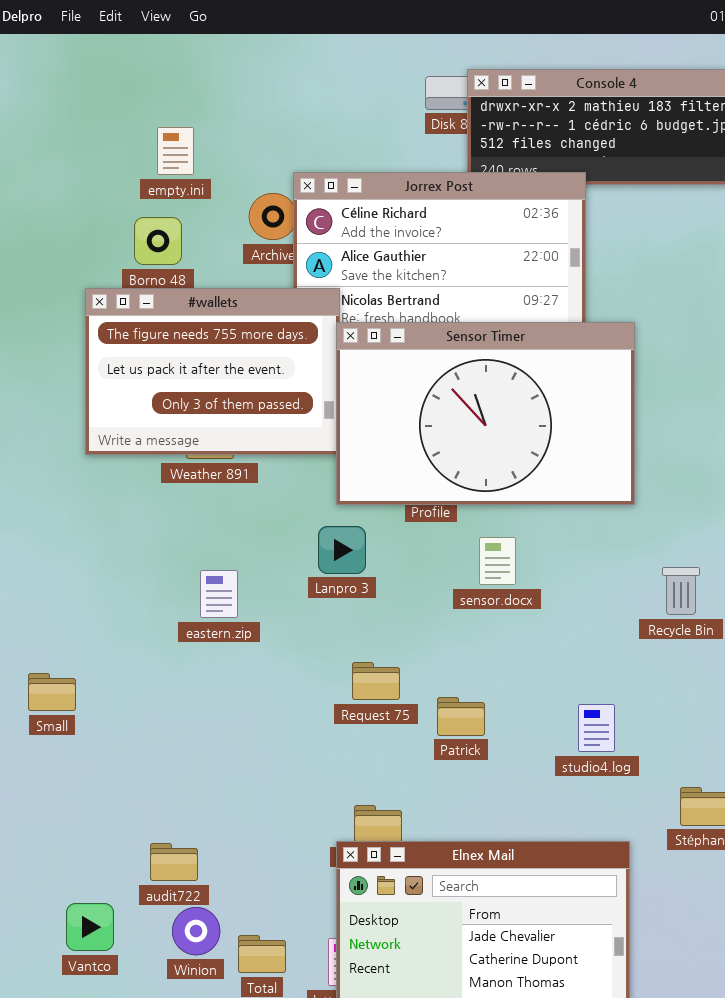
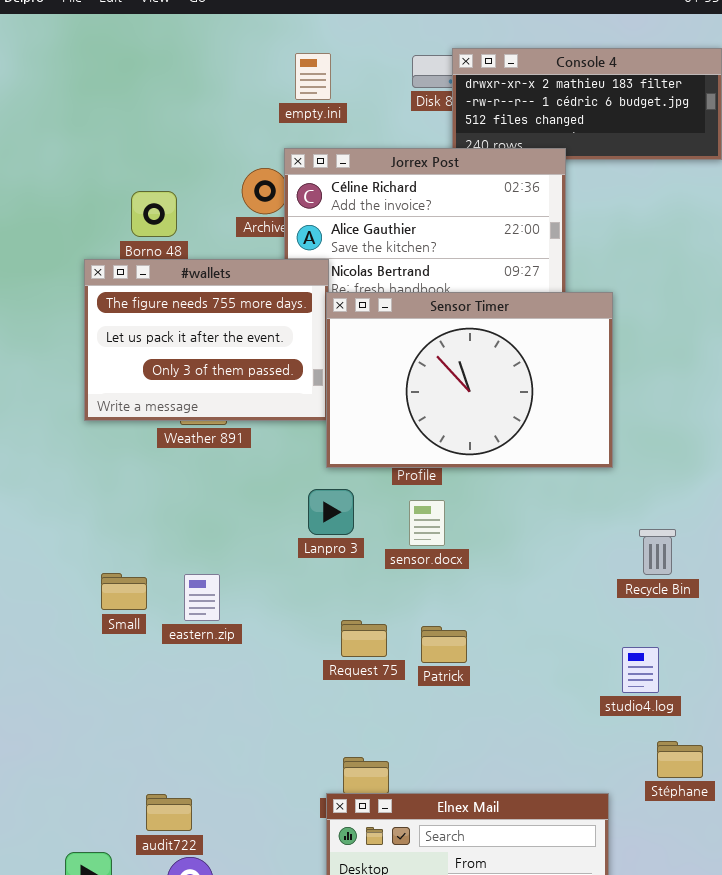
empty.ini: [157,127,194,175] -> [295,53,331,100], moved
sensor.docx: [479,537,516,585] -> [409,500,445,546], moved
eastern.zip: [200,570,238,618] -> [184,574,220,621], moved
Small: [28,673,76,711] -> [101,573,147,610], moved
Patrick: [437,697,485,736] -> [421,626,467,663], moved
studio4.log: [578,704,615,752] -> [622,647,659,693], moved

